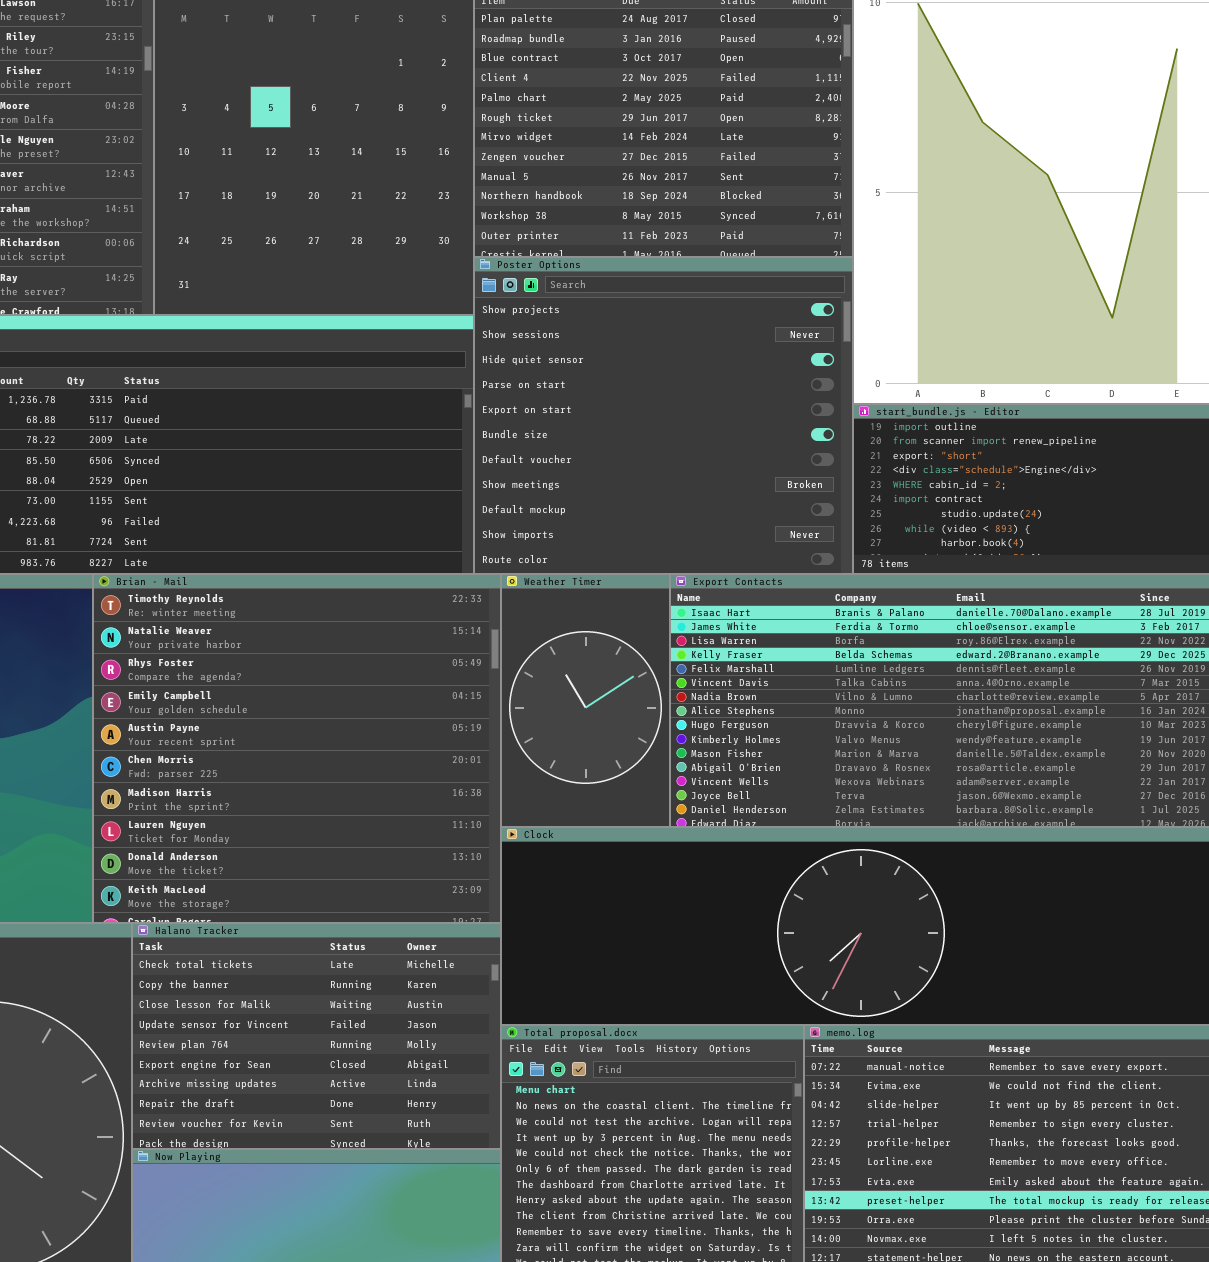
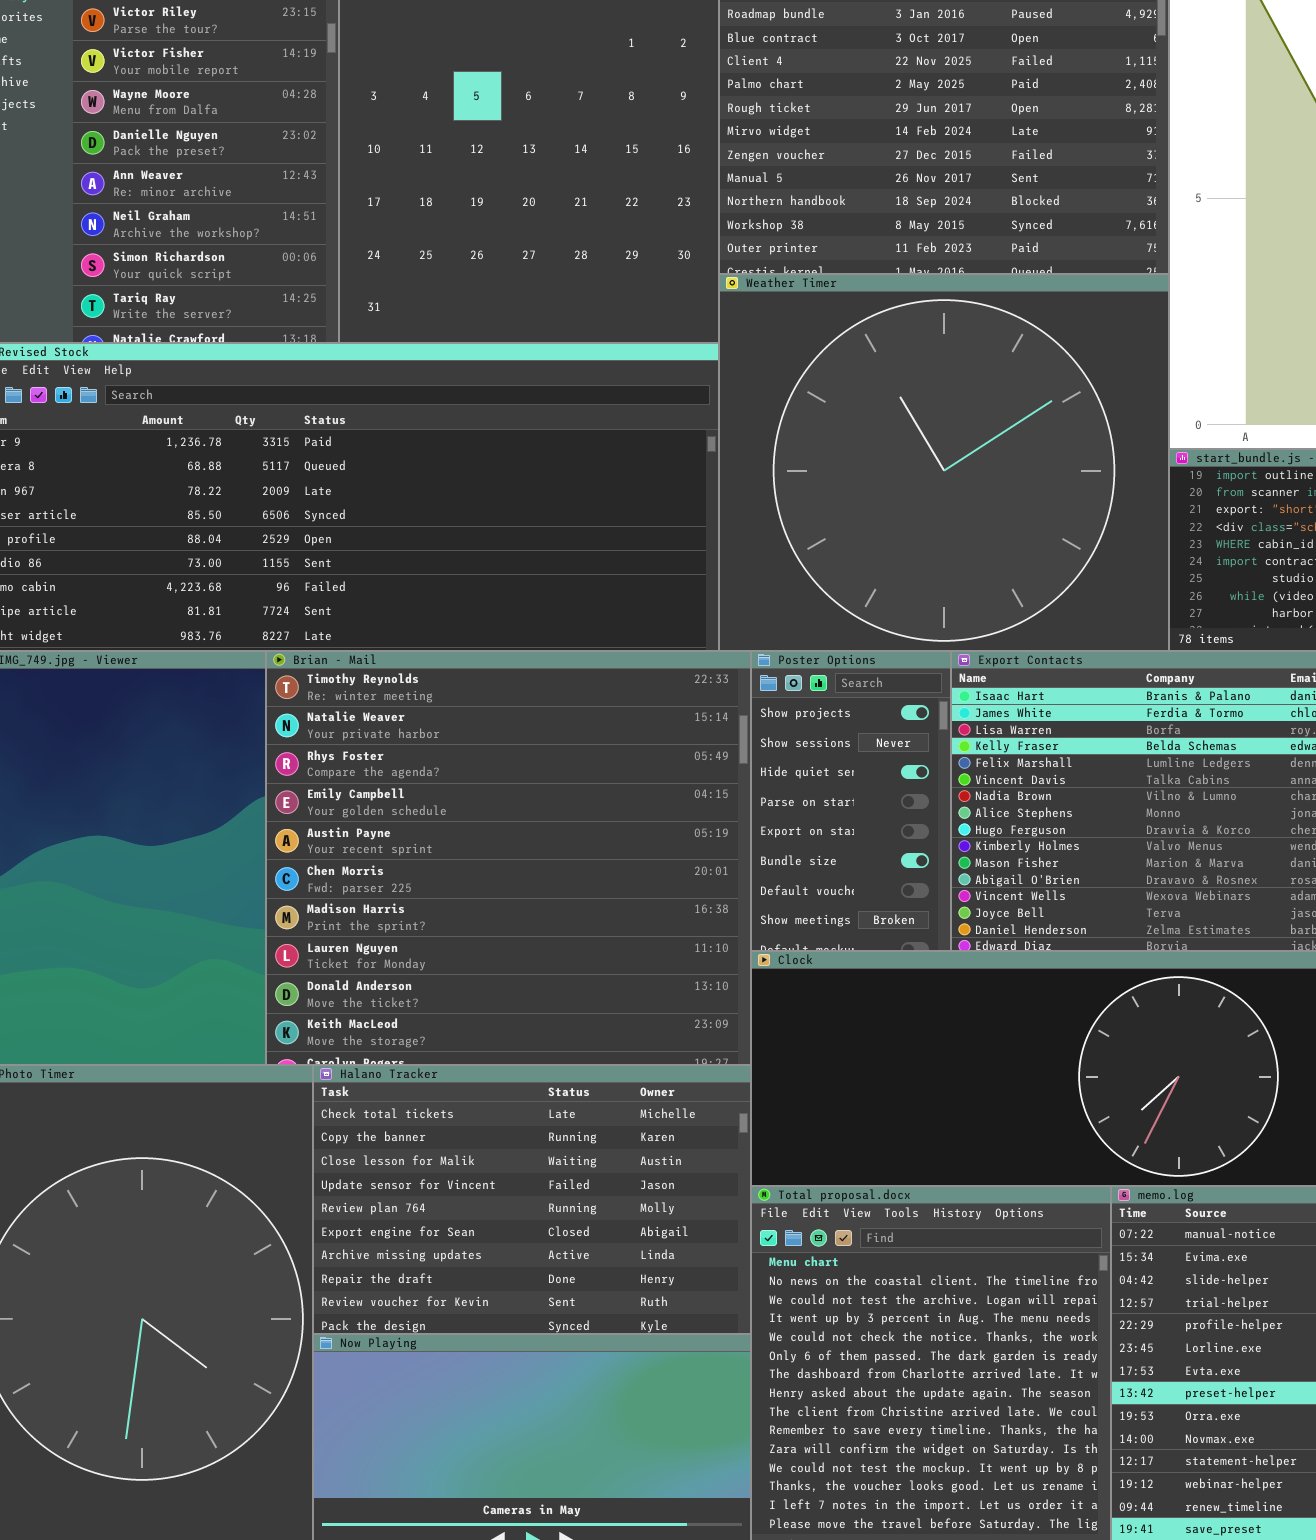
Poster Options: [474,257,853,574] -> [751,651,951,951], moved, resized
Weather Timer: [501,574,670,827] -> [719,274,1169,651], moved, resized

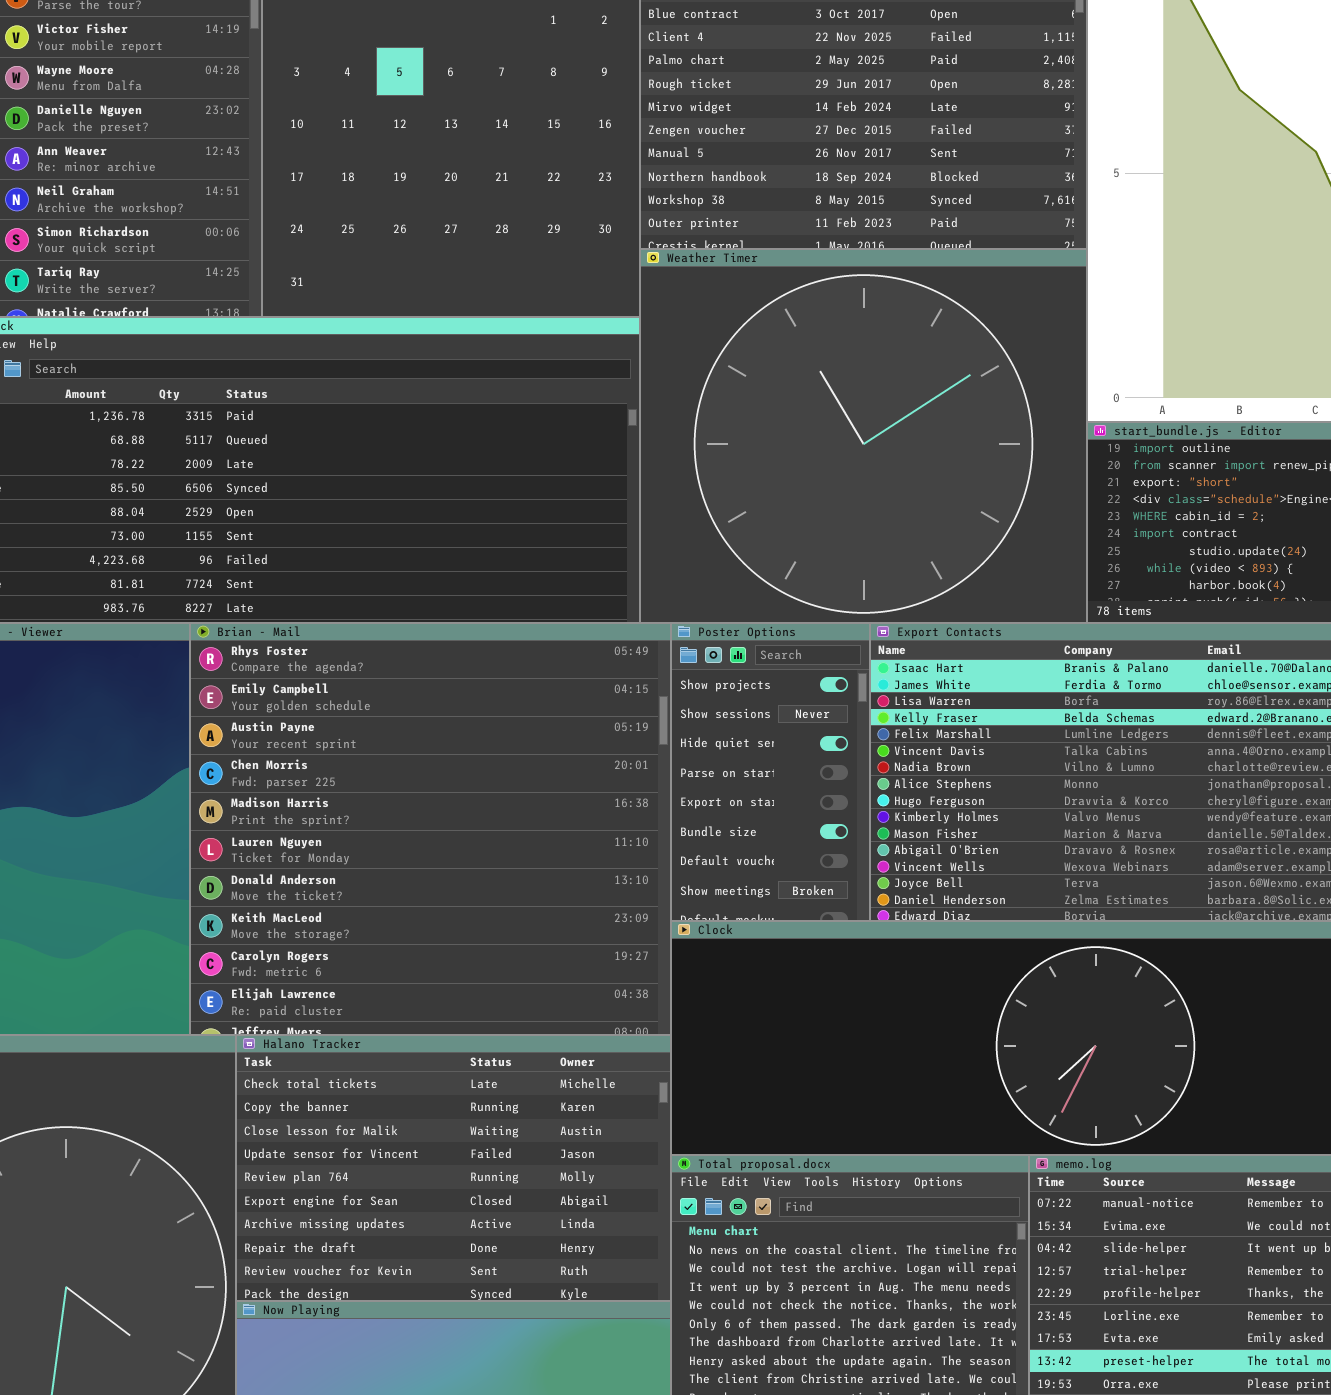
Brian - Mail: [266,651,751,1065] -> [190,623,671,1035], scrolled down 2 rows

